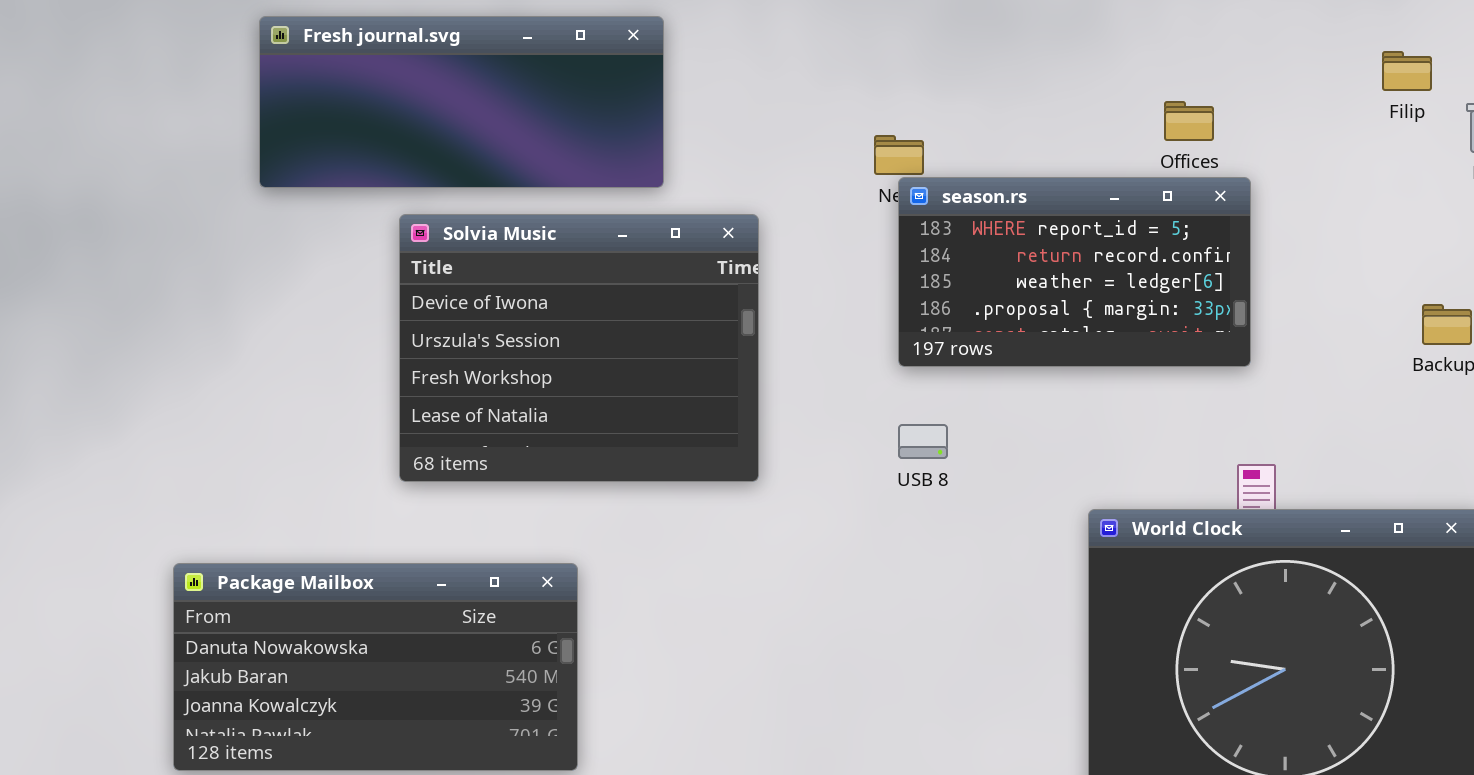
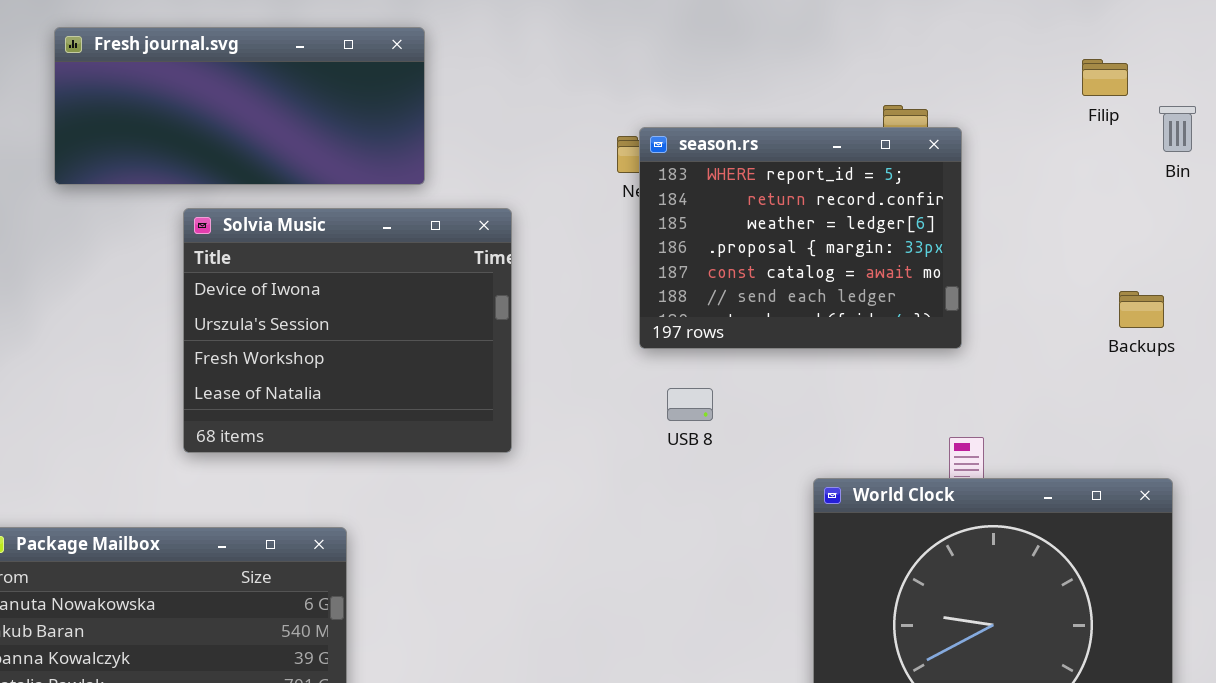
season.rs: [898,177,1251,367] -> [639,127,962,349], resized
USB 8: [898,424,948,459] -> [667,388,713,421], moved

